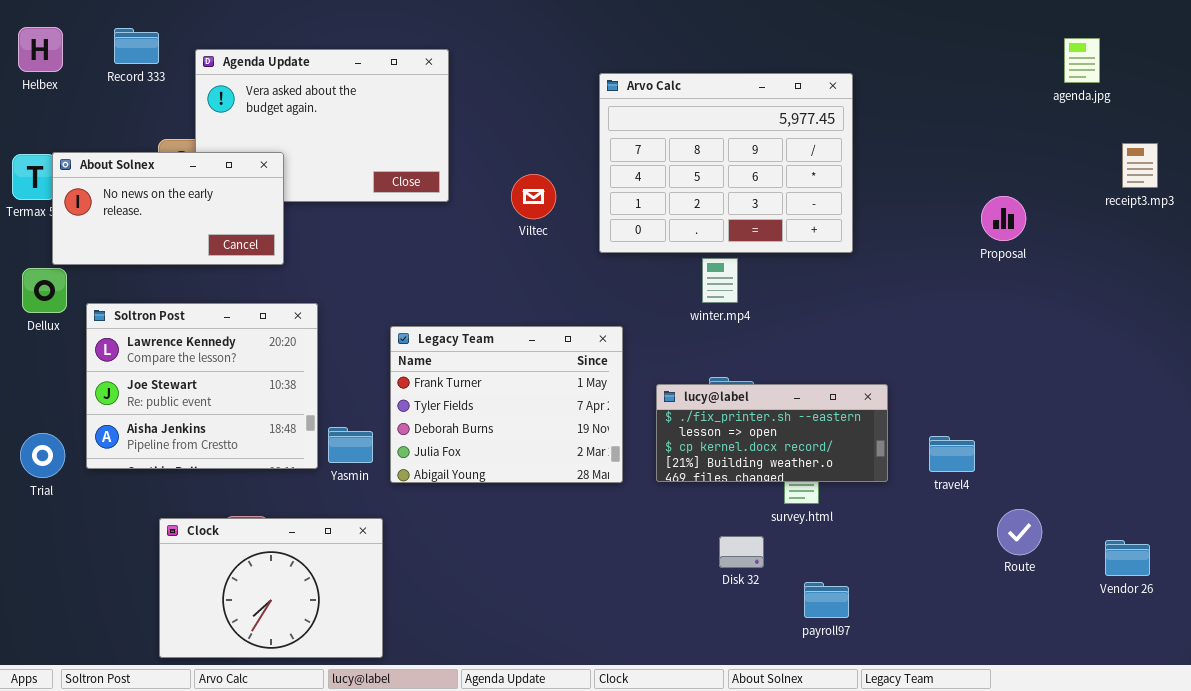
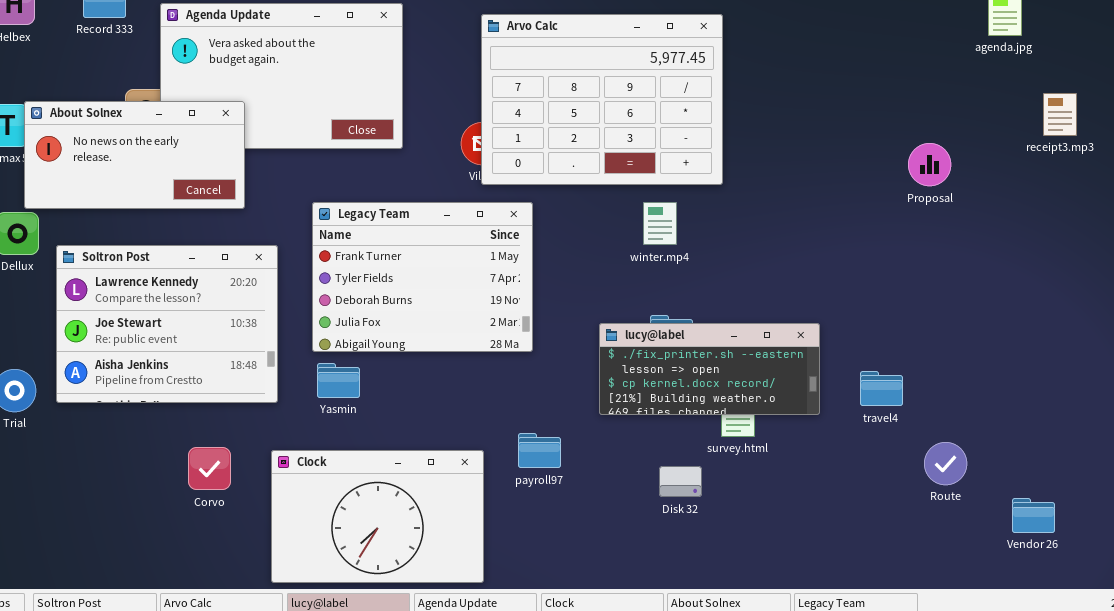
Arvo Calc: [599,73,853,253] -> [481,14,723,185], moved
Legacy Team: [390,326,623,483] -> [312,202,533,352], moved
Yasmin: [328,427,373,463] -> [317,363,360,398], moved
Clock: [159,518,383,658] -> [271,450,484,583], moved
Vendor 26: [1105,540,1150,576] -> [1012,498,1055,533], moved
payroll97: [804,582,849,618] -> [518,433,561,468], moved

